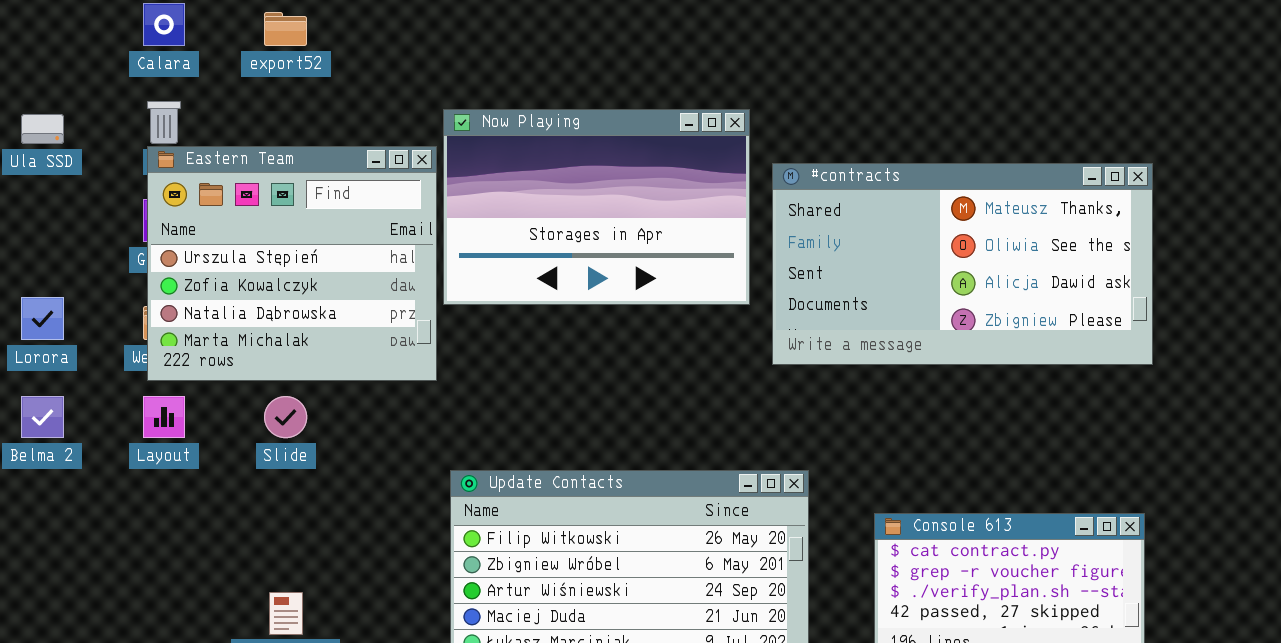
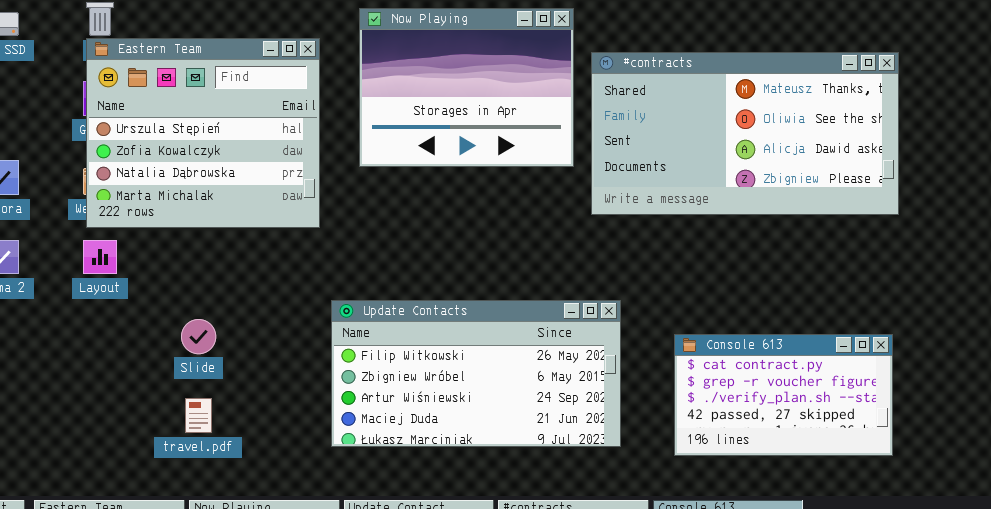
Now Playing: [443,109,750,305] -> [359,8,574,167], resized
Slide: [264,396,307,438] -> [181,319,216,354], moved

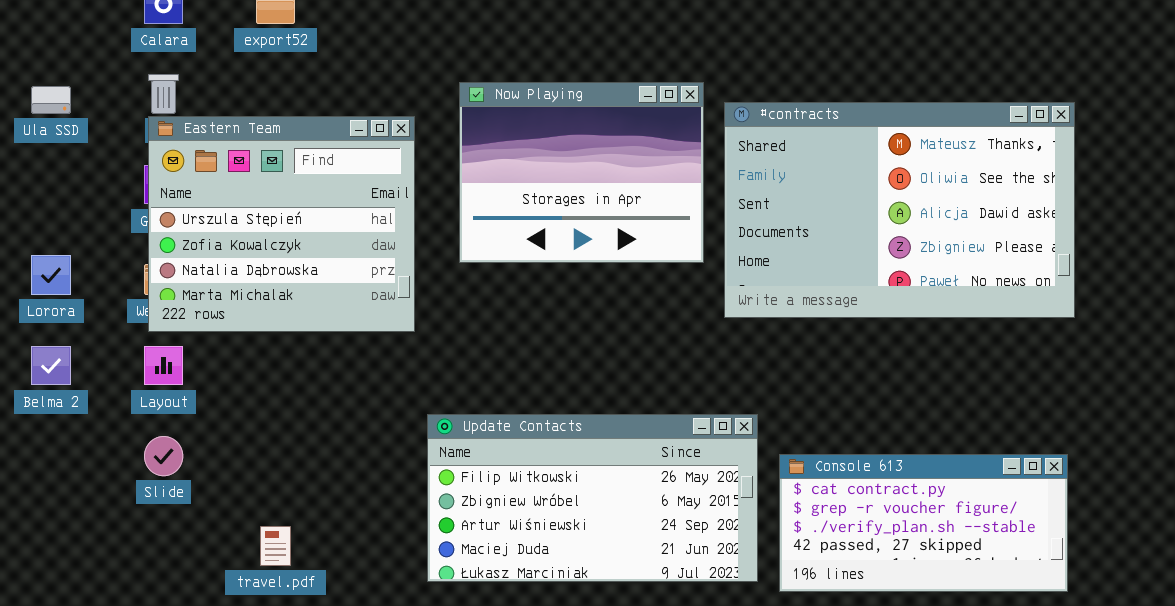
#contracts: [591,52,899,215] -> [724,102,1075,318], resized
Slide: [181,319,216,354] -> [144,436,183,476], moved
Console 613: [674,334,893,456] -> [779,454,1068,592], resized

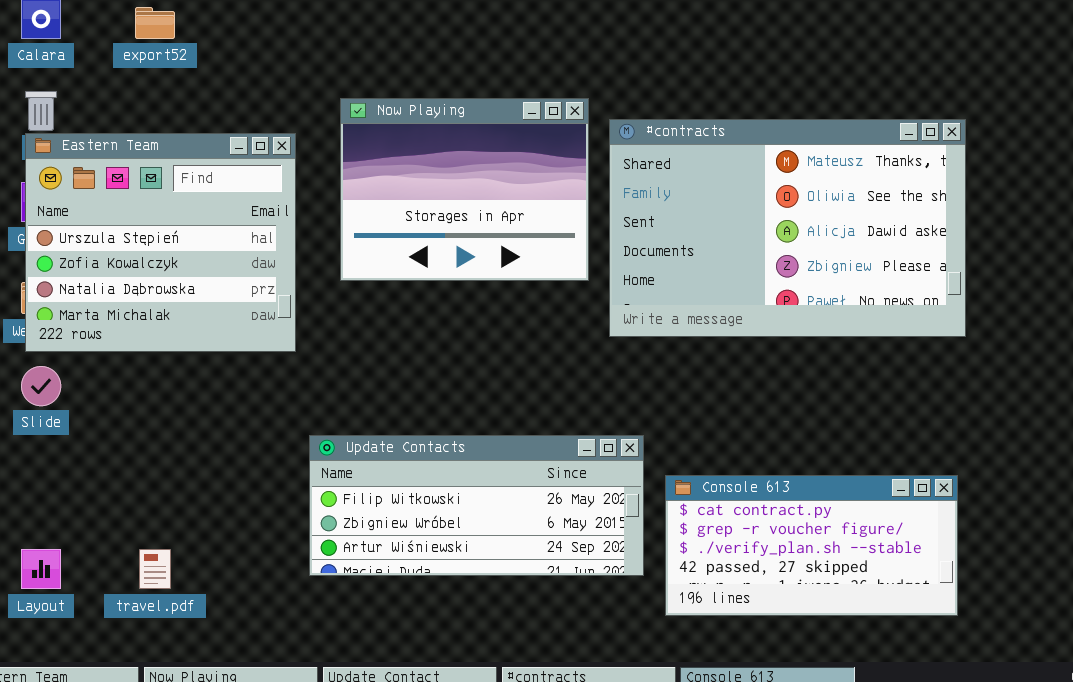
Layout: [144,346,183,385] -> [21,549,61,589], moved
Update Contacts: [427,414,758,582] -> [309,435,644,576], resized
Slide: [144,436,183,476] -> [21,366,61,406], moved

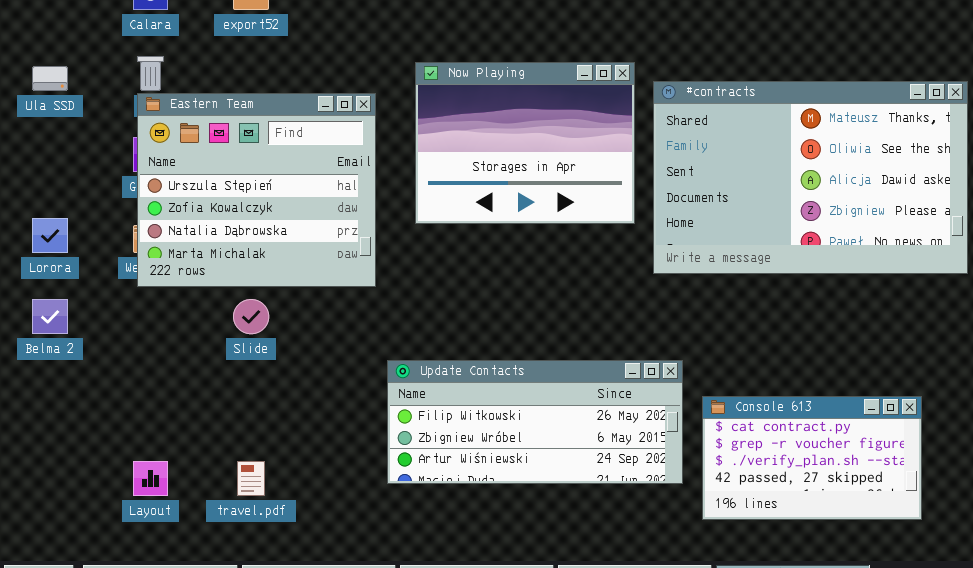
Slide: [21,366,61,406] -> [233,299,269,334], moved
Console 613: [665,475,958,616] -> [702,396,922,520], resized

